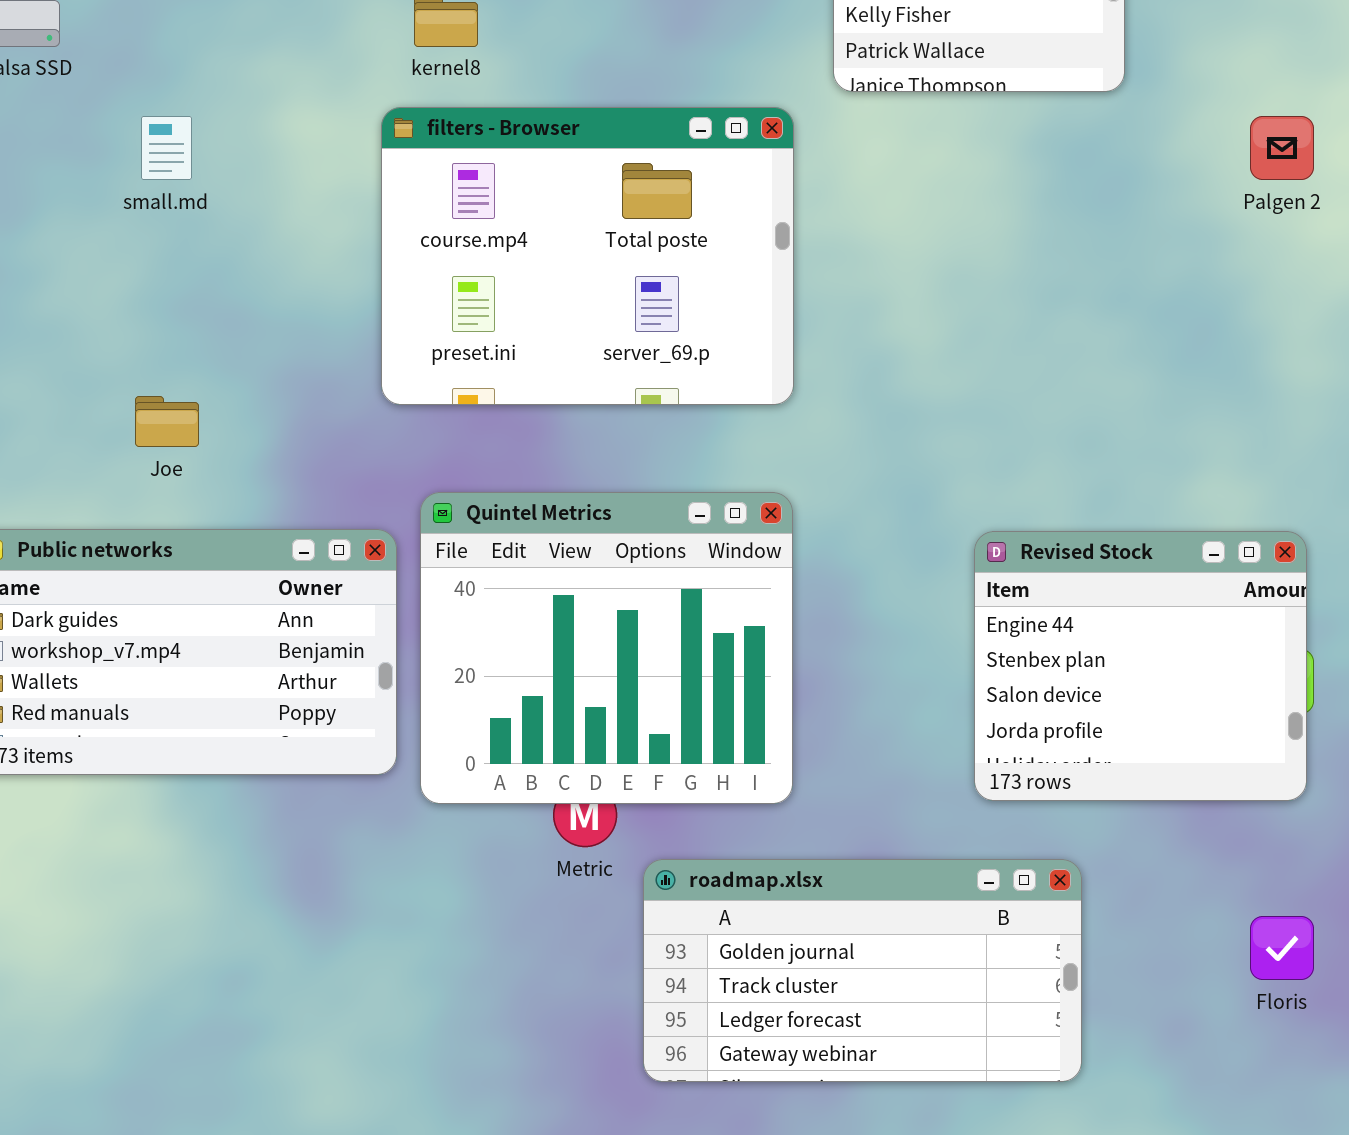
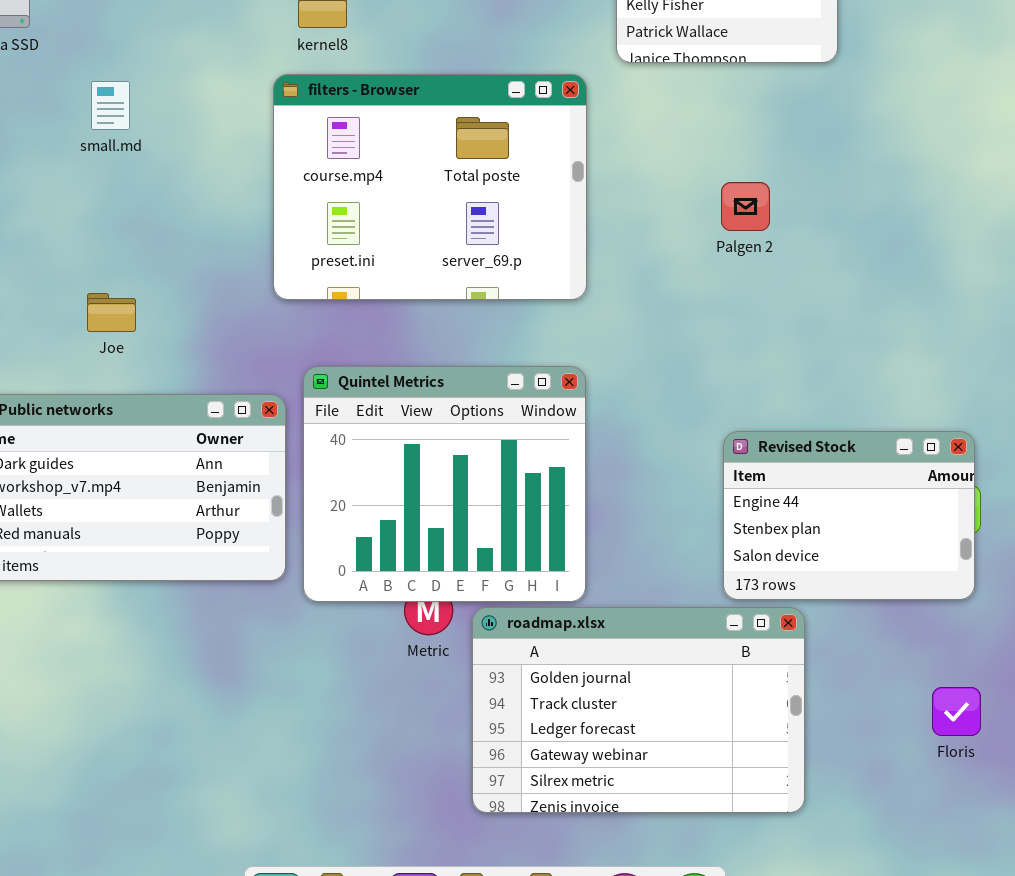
Palgen 2: [1250,116,1314,180] -> [721,182,770,231], moved
Revised Stock: [974,531,1307,801] -> [723,431,975,600], resized
roadmap.xlsx: [643,859,1082,1082] -> [472,607,805,813], resized

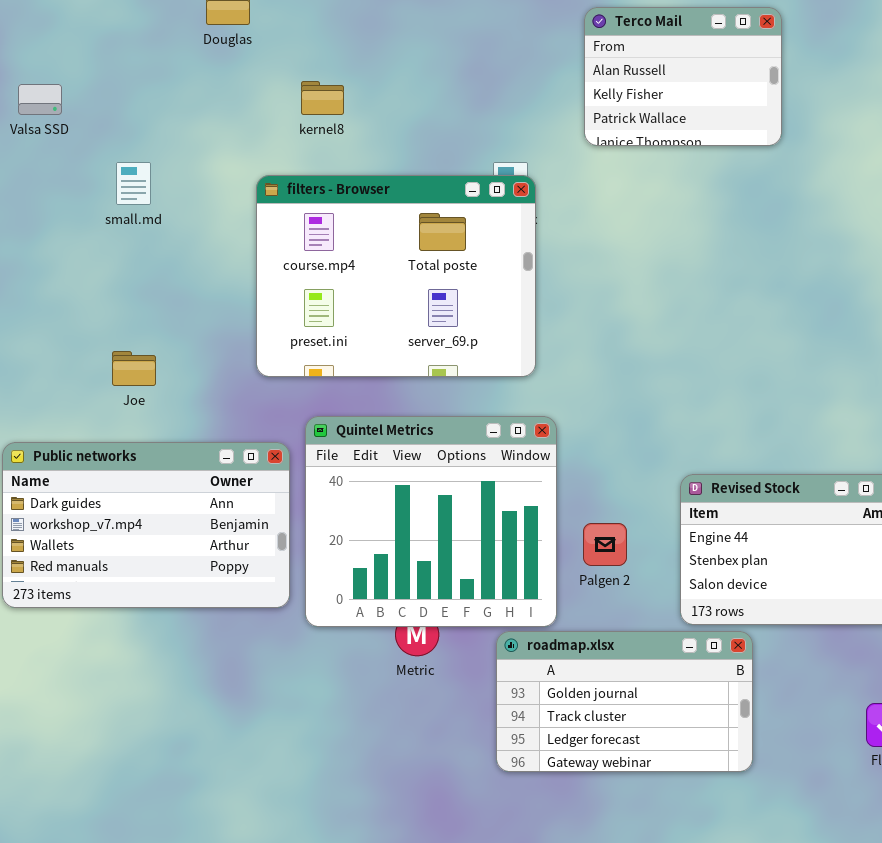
filters - Browser: [273,74,587,300] -> [256,175,536,377], moved
Palgen 2: [721,182,770,231] -> [583,523,627,566], moved
roadmap.xlsx: [472,607,805,813] -> [496,631,753,772], resized

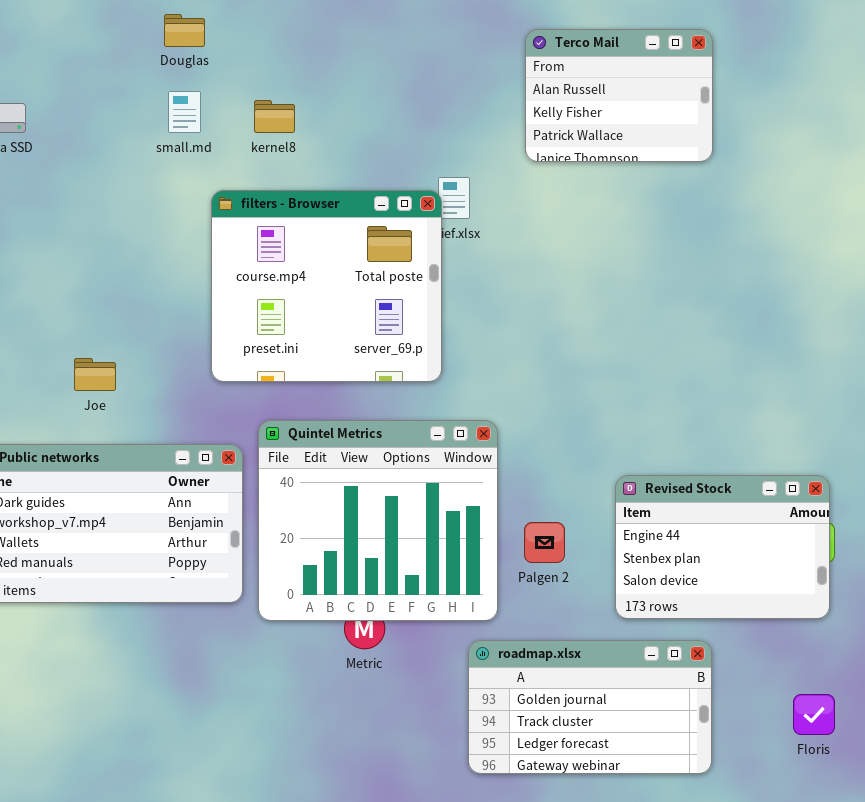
small.md: [116,162,151,205] -> [168,91,201,133], moved
filters - Browser: [256,175,536,377] -> [211,190,442,382], resized
roadmap.xlsx: [496,631,753,772] -> [468,640,712,774], moved

